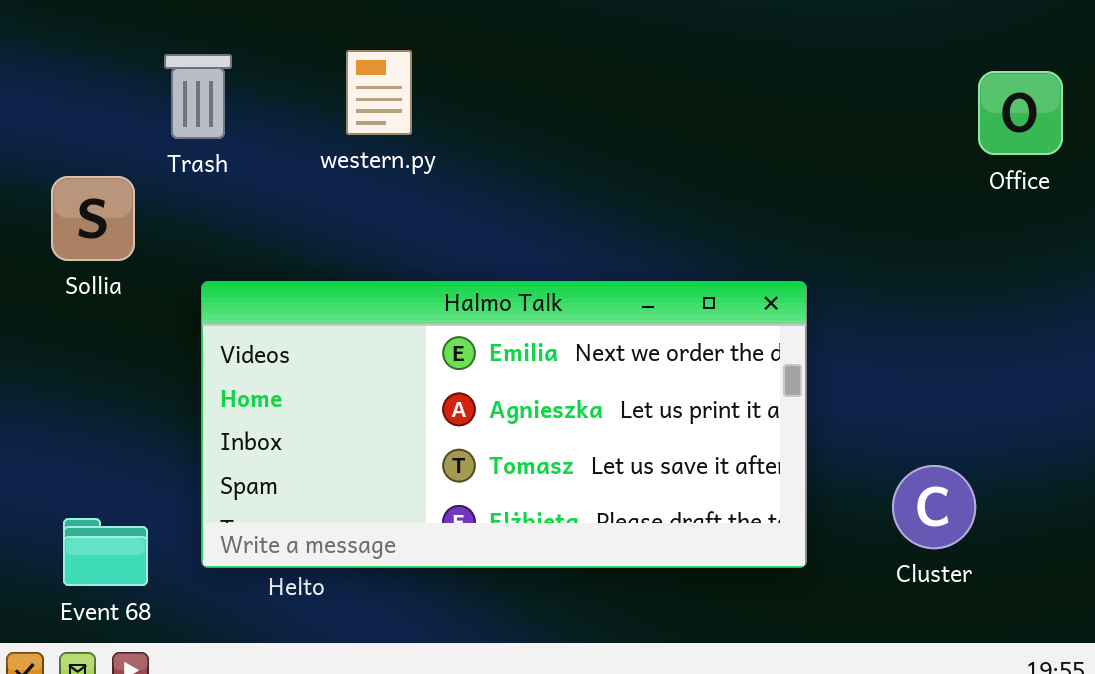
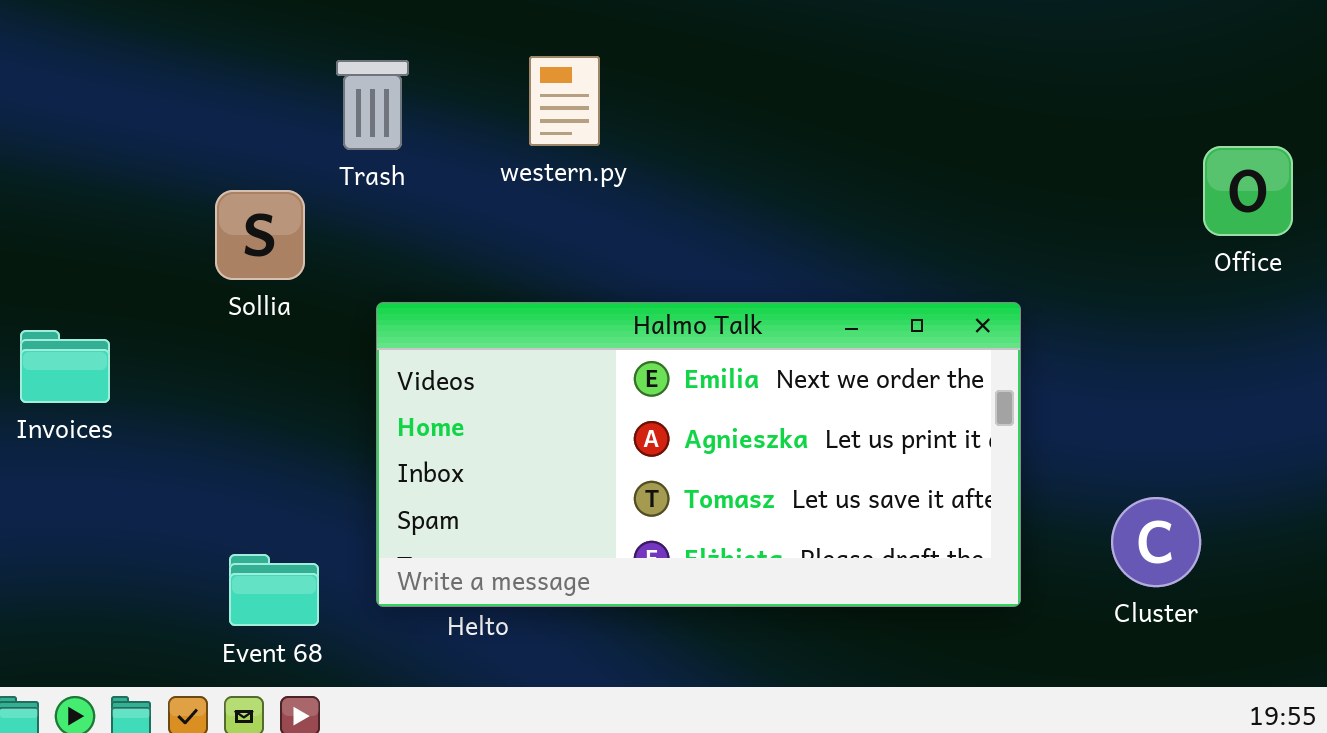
Office: [978,71,1063,155] -> [1203,146,1293,236], moved

